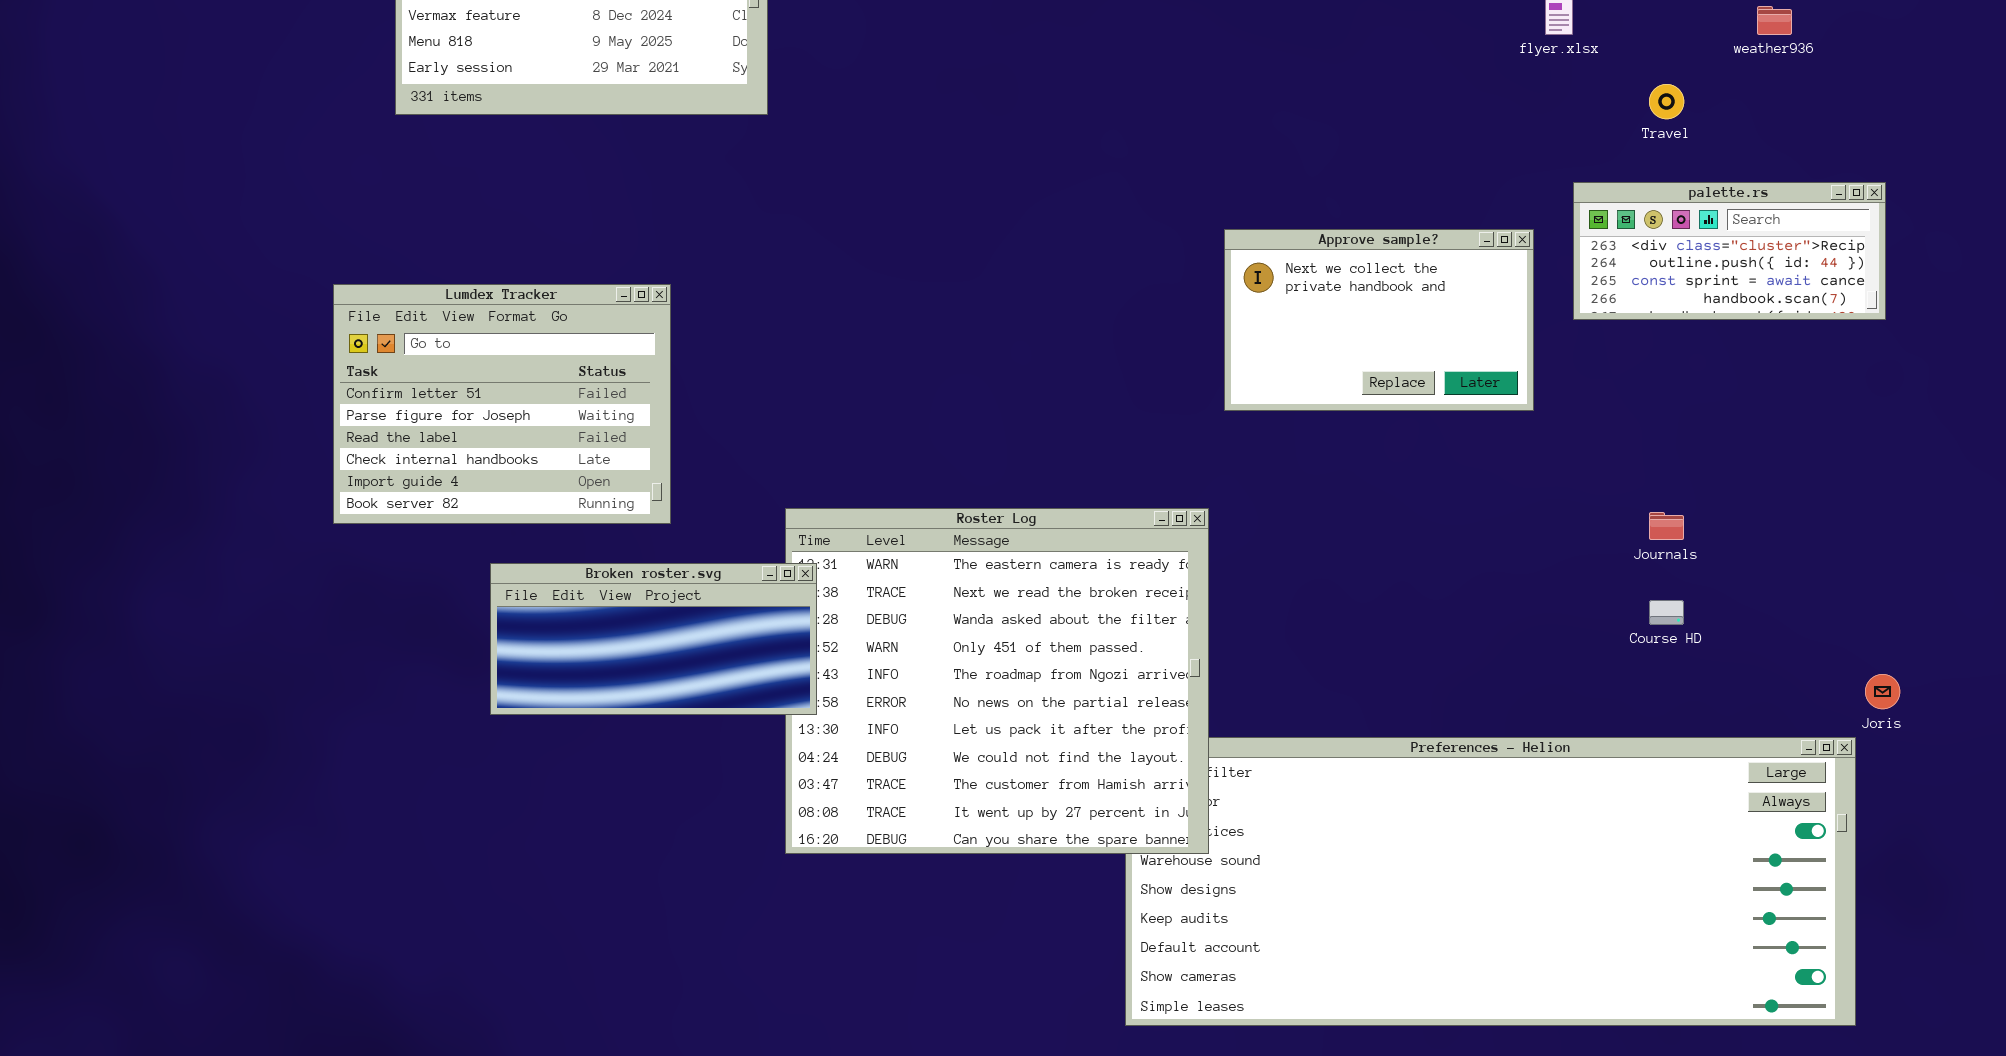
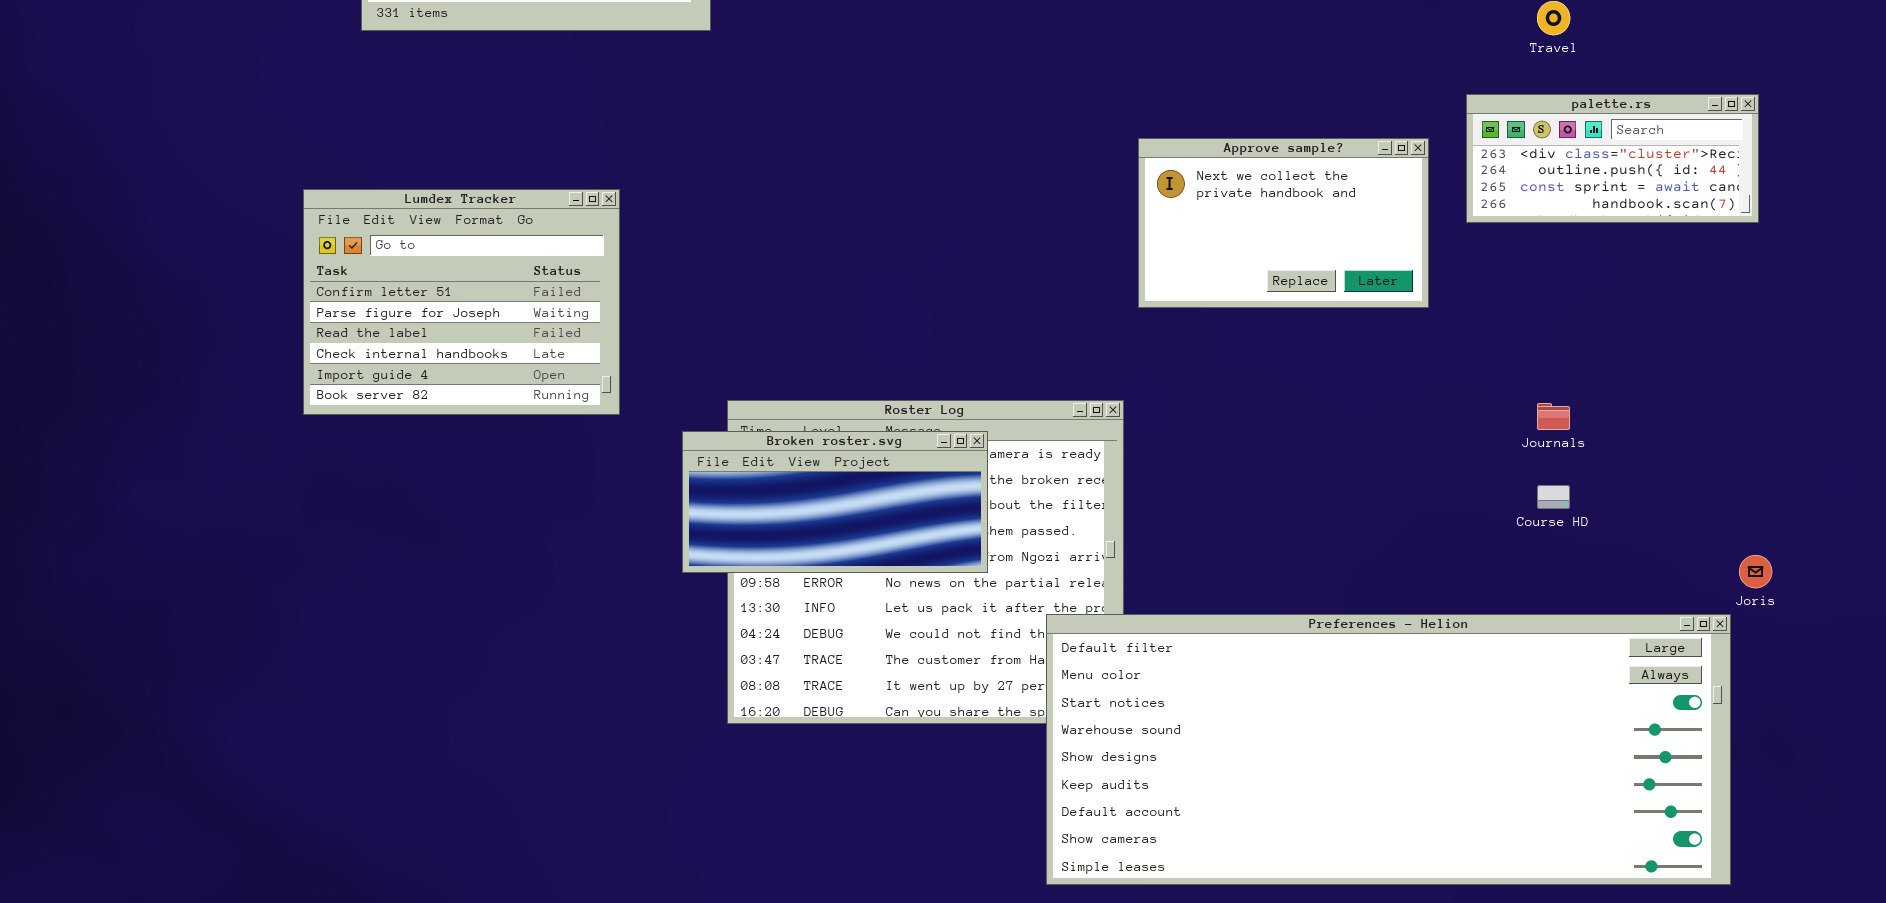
Broken roster.svg: [490,563,817,715] -> [682,431,988,573], moved
Preferences - Helion: [1125,737,1856,1026] -> [1046,614,1731,885], raised

